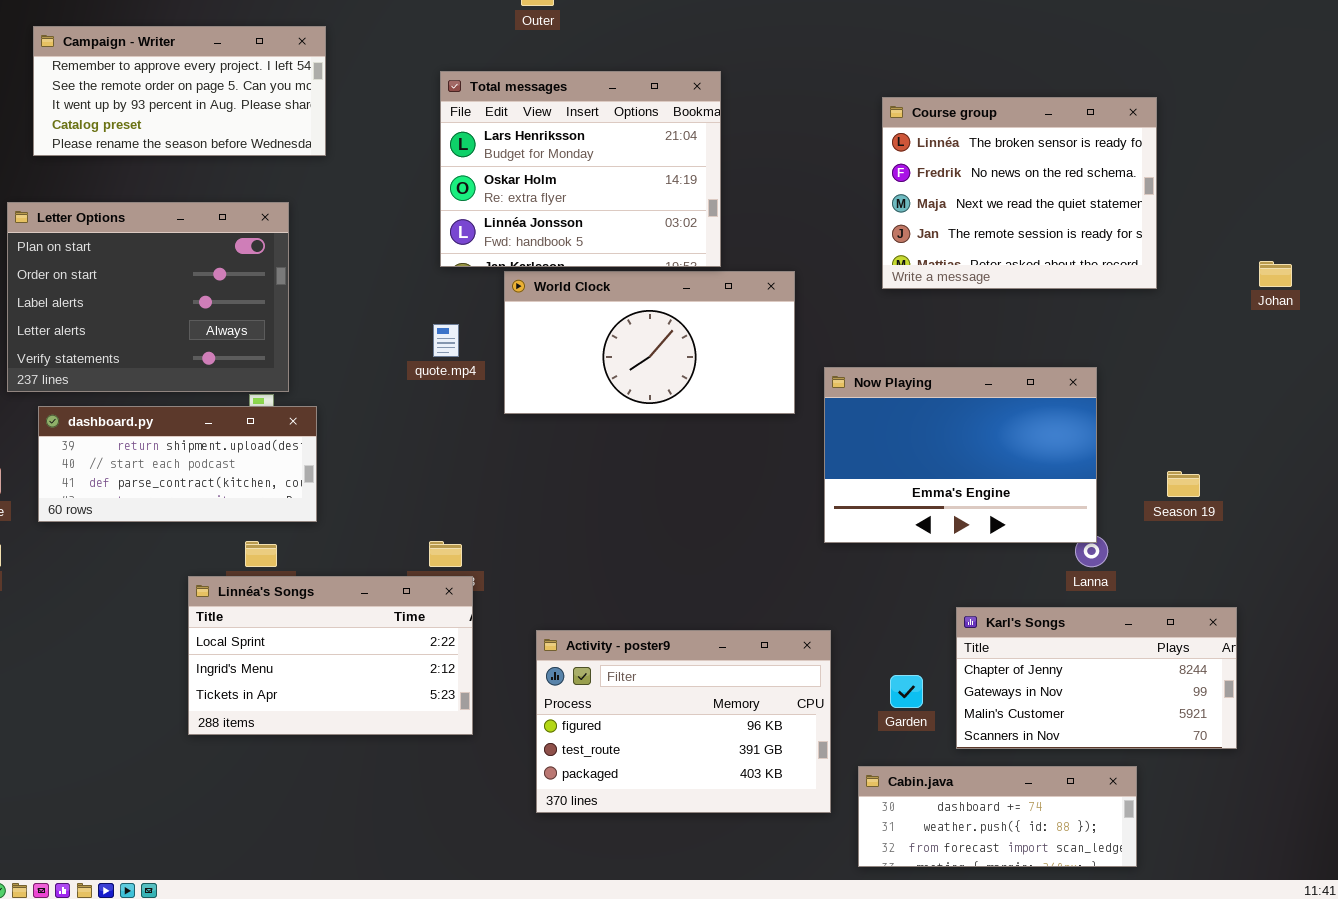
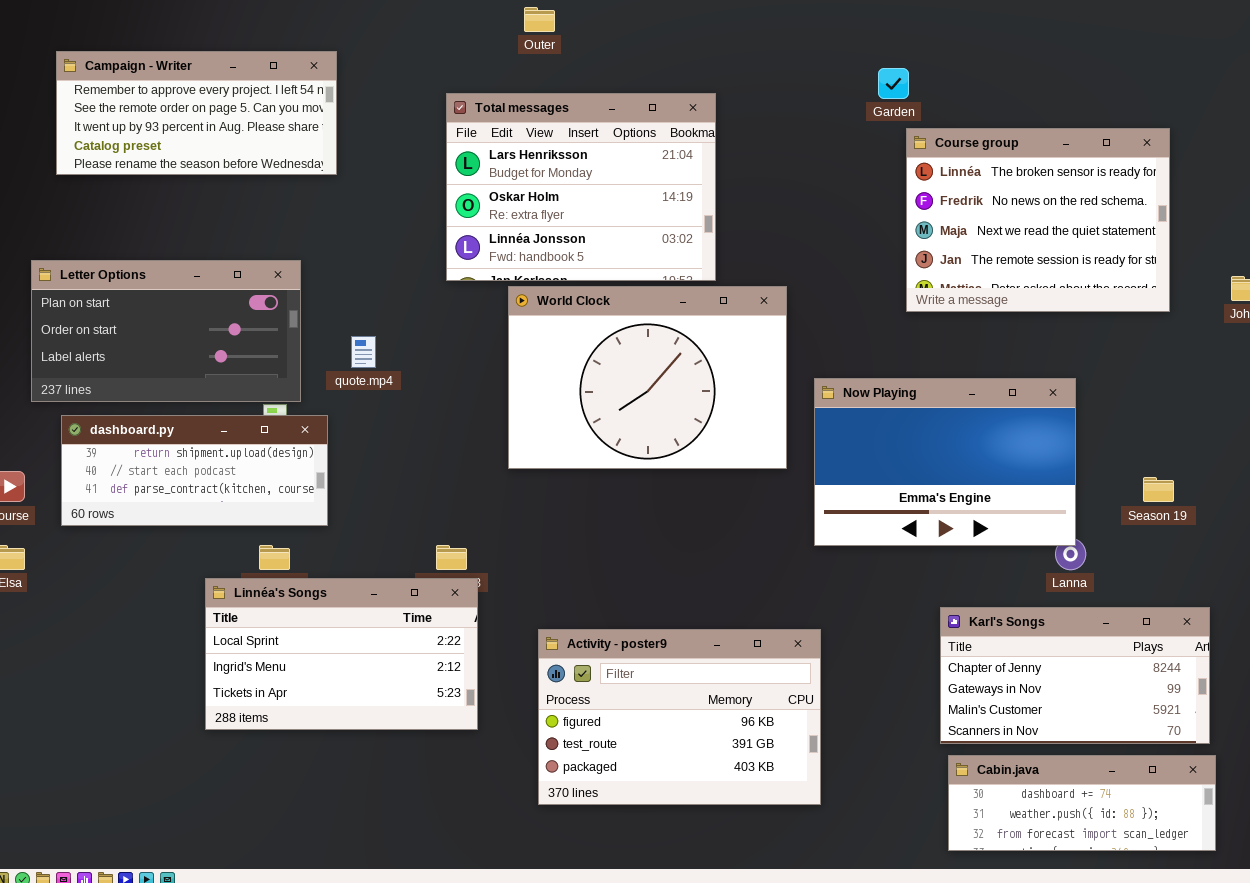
Course group: [882,97,1157,289] -> [906,128,1170,312], moved
Letter Options: [7,202,289,392] -> [31,260,301,402], resized
World Clock: [504,271,795,414] -> [508,286,787,469], resized
quote.mp4: [433,324,459,357] -> [351,336,376,368], moved
Garden: [890,675,923,708] -> [878,68,909,99], moved
Cabin.java: [858,766,1137,867] -> [948,755,1216,851], moved

